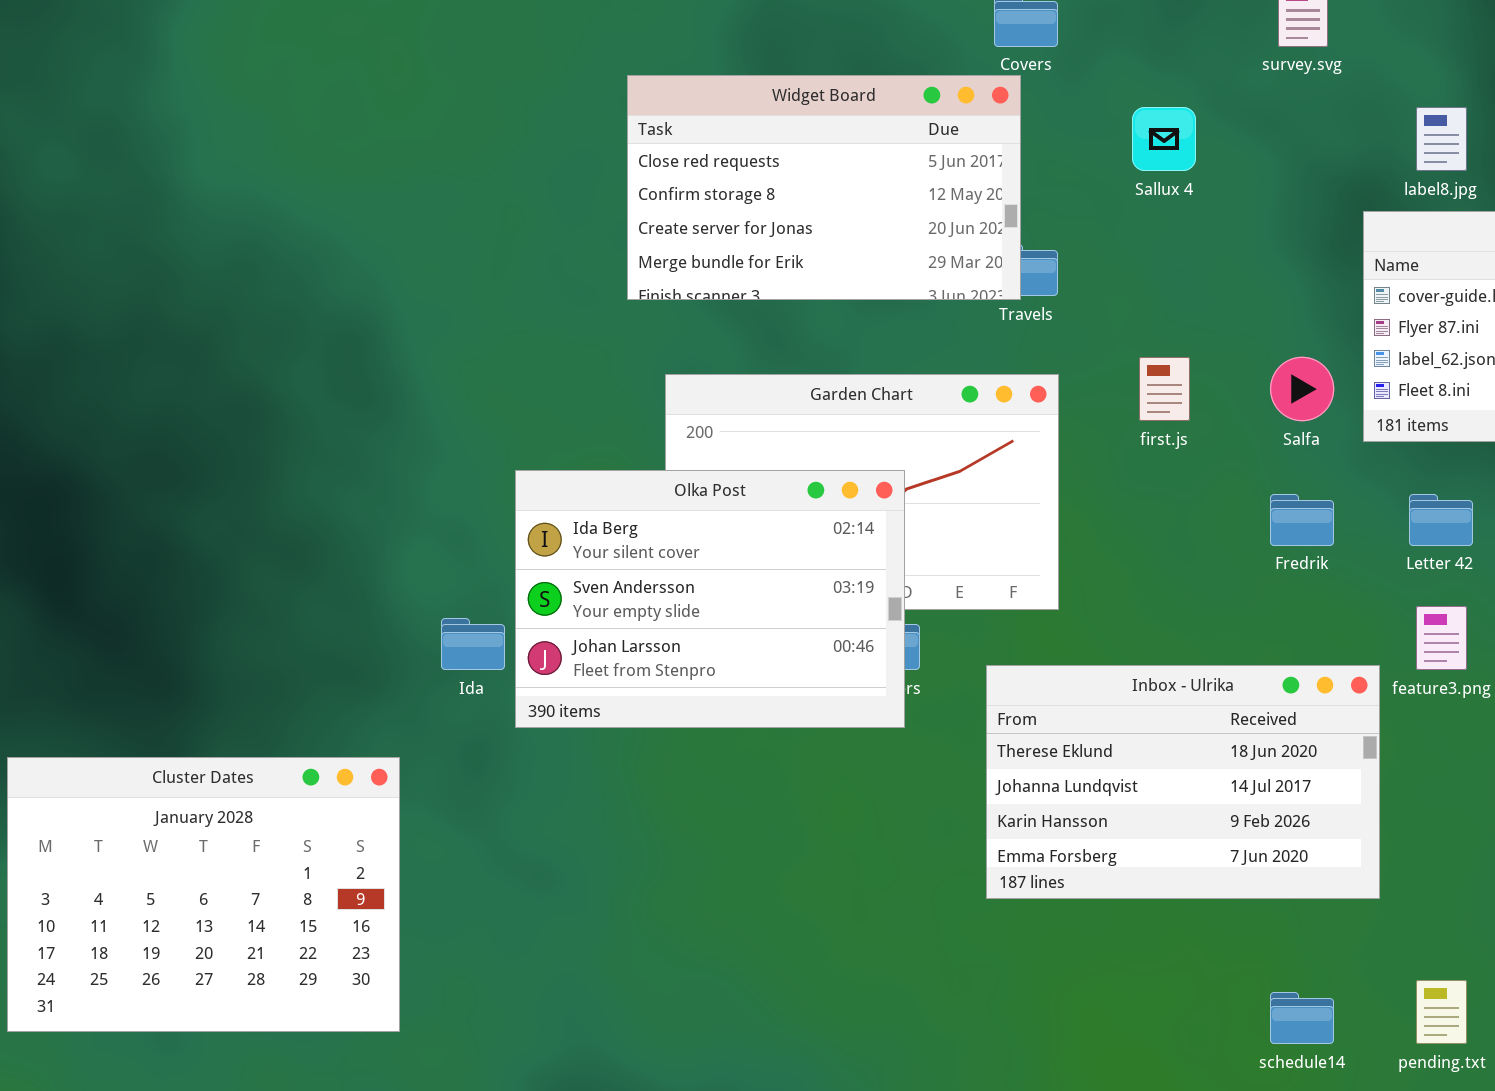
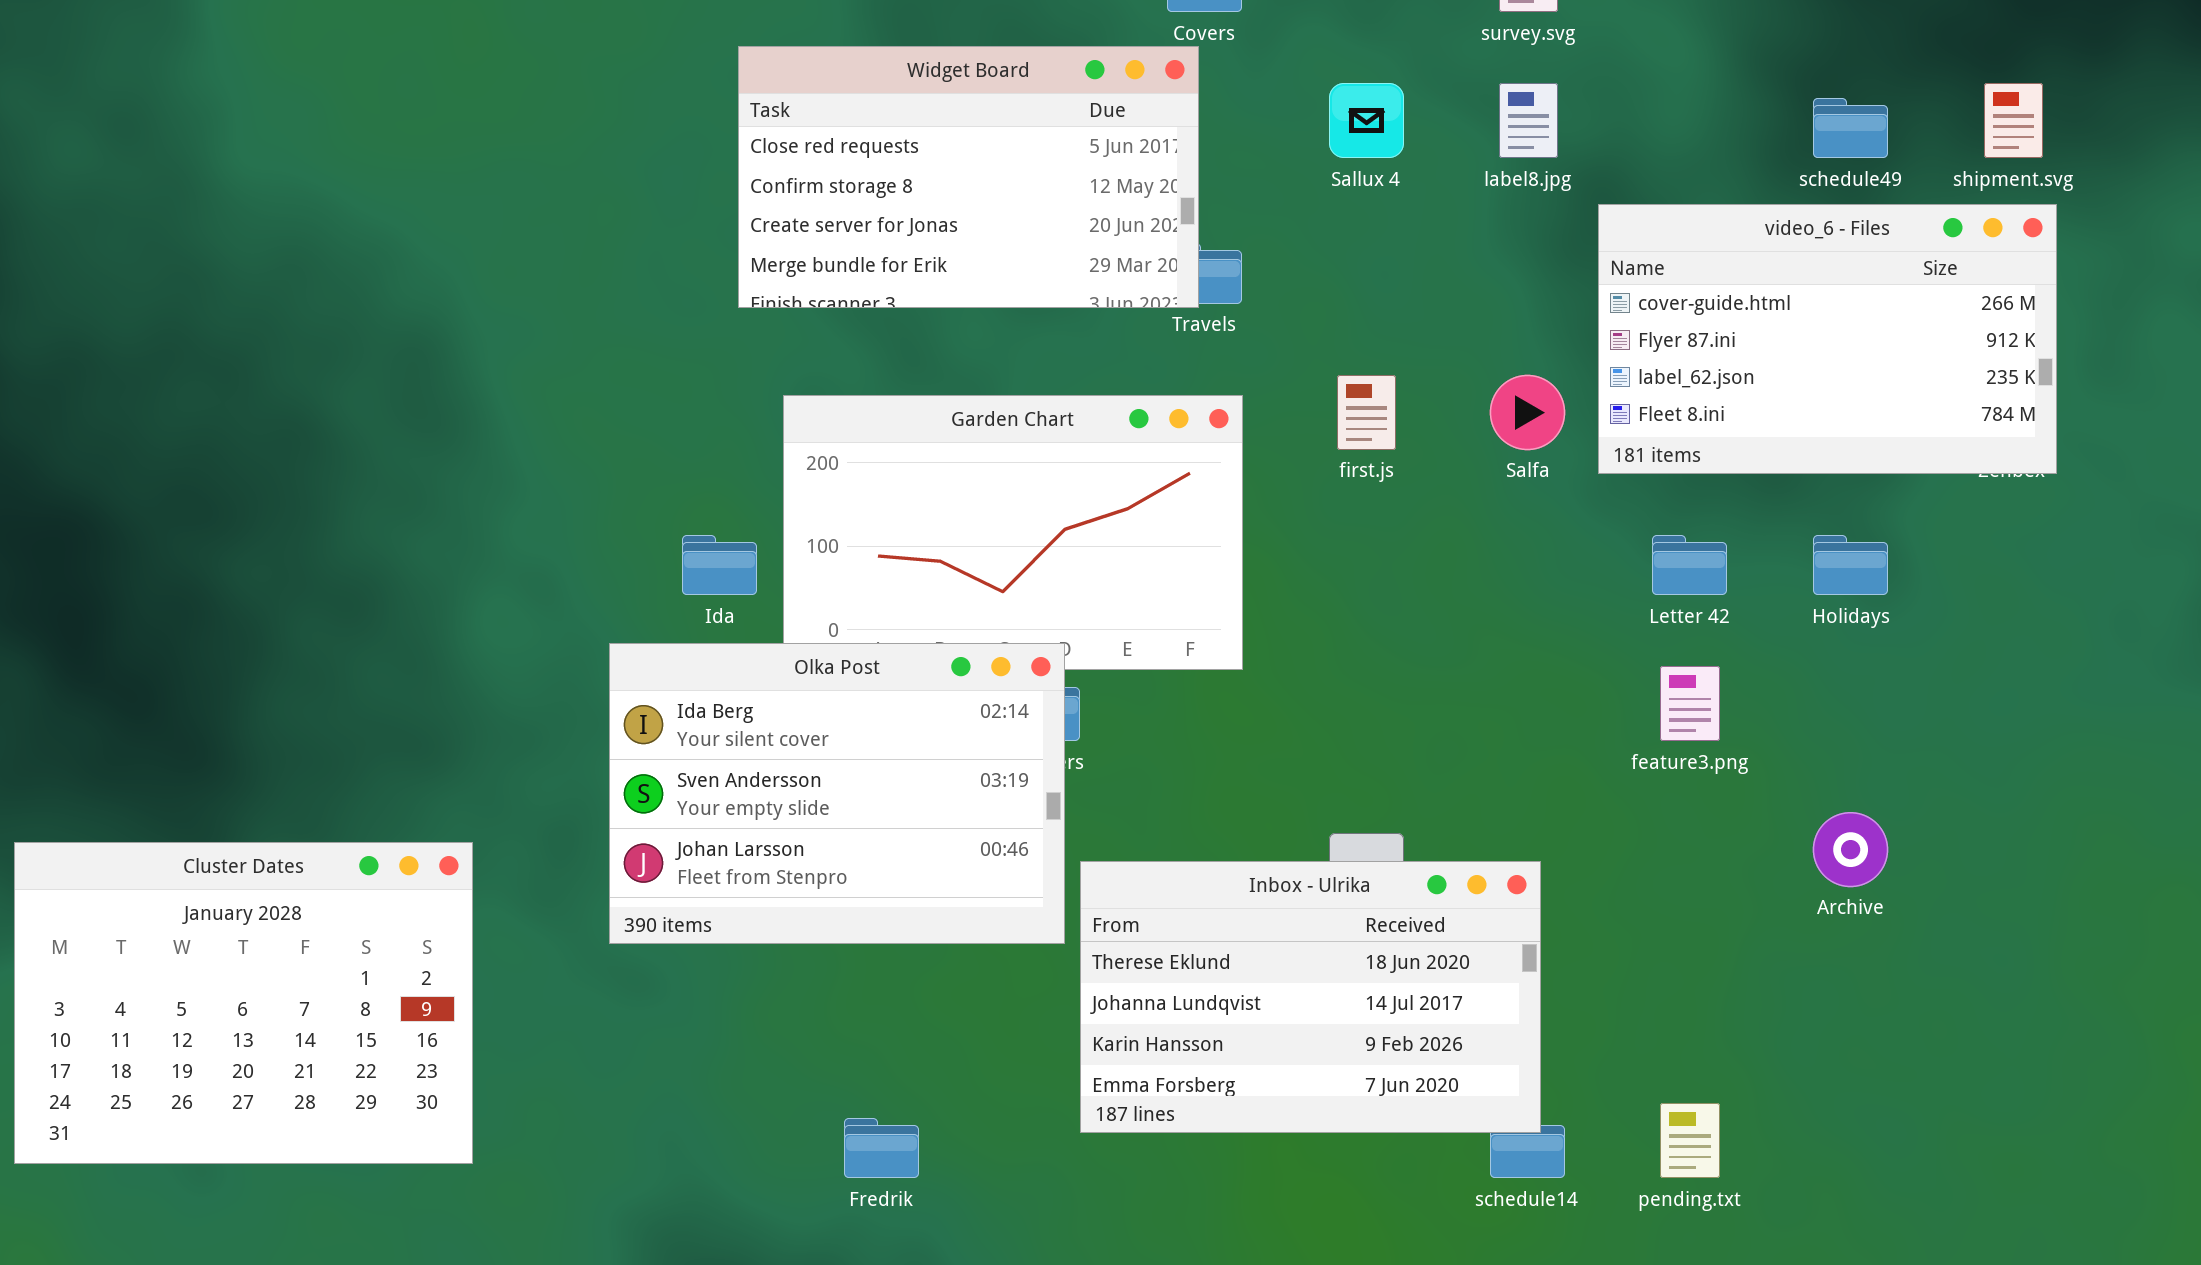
label8.jpg: [1416,107,1467,171] -> [1499,83,1558,158], moved
Olka Post: [515,470,905,728] -> [609,643,1065,944], moved
Fredrik: [1270,494,1334,546] -> [844,1118,919,1178], moved
Ida: [441,618,505,670] -> [682,535,757,595], moved
Inbox - Ulrika: [986,665,1380,899] -> [1080,861,1541,1133], moved

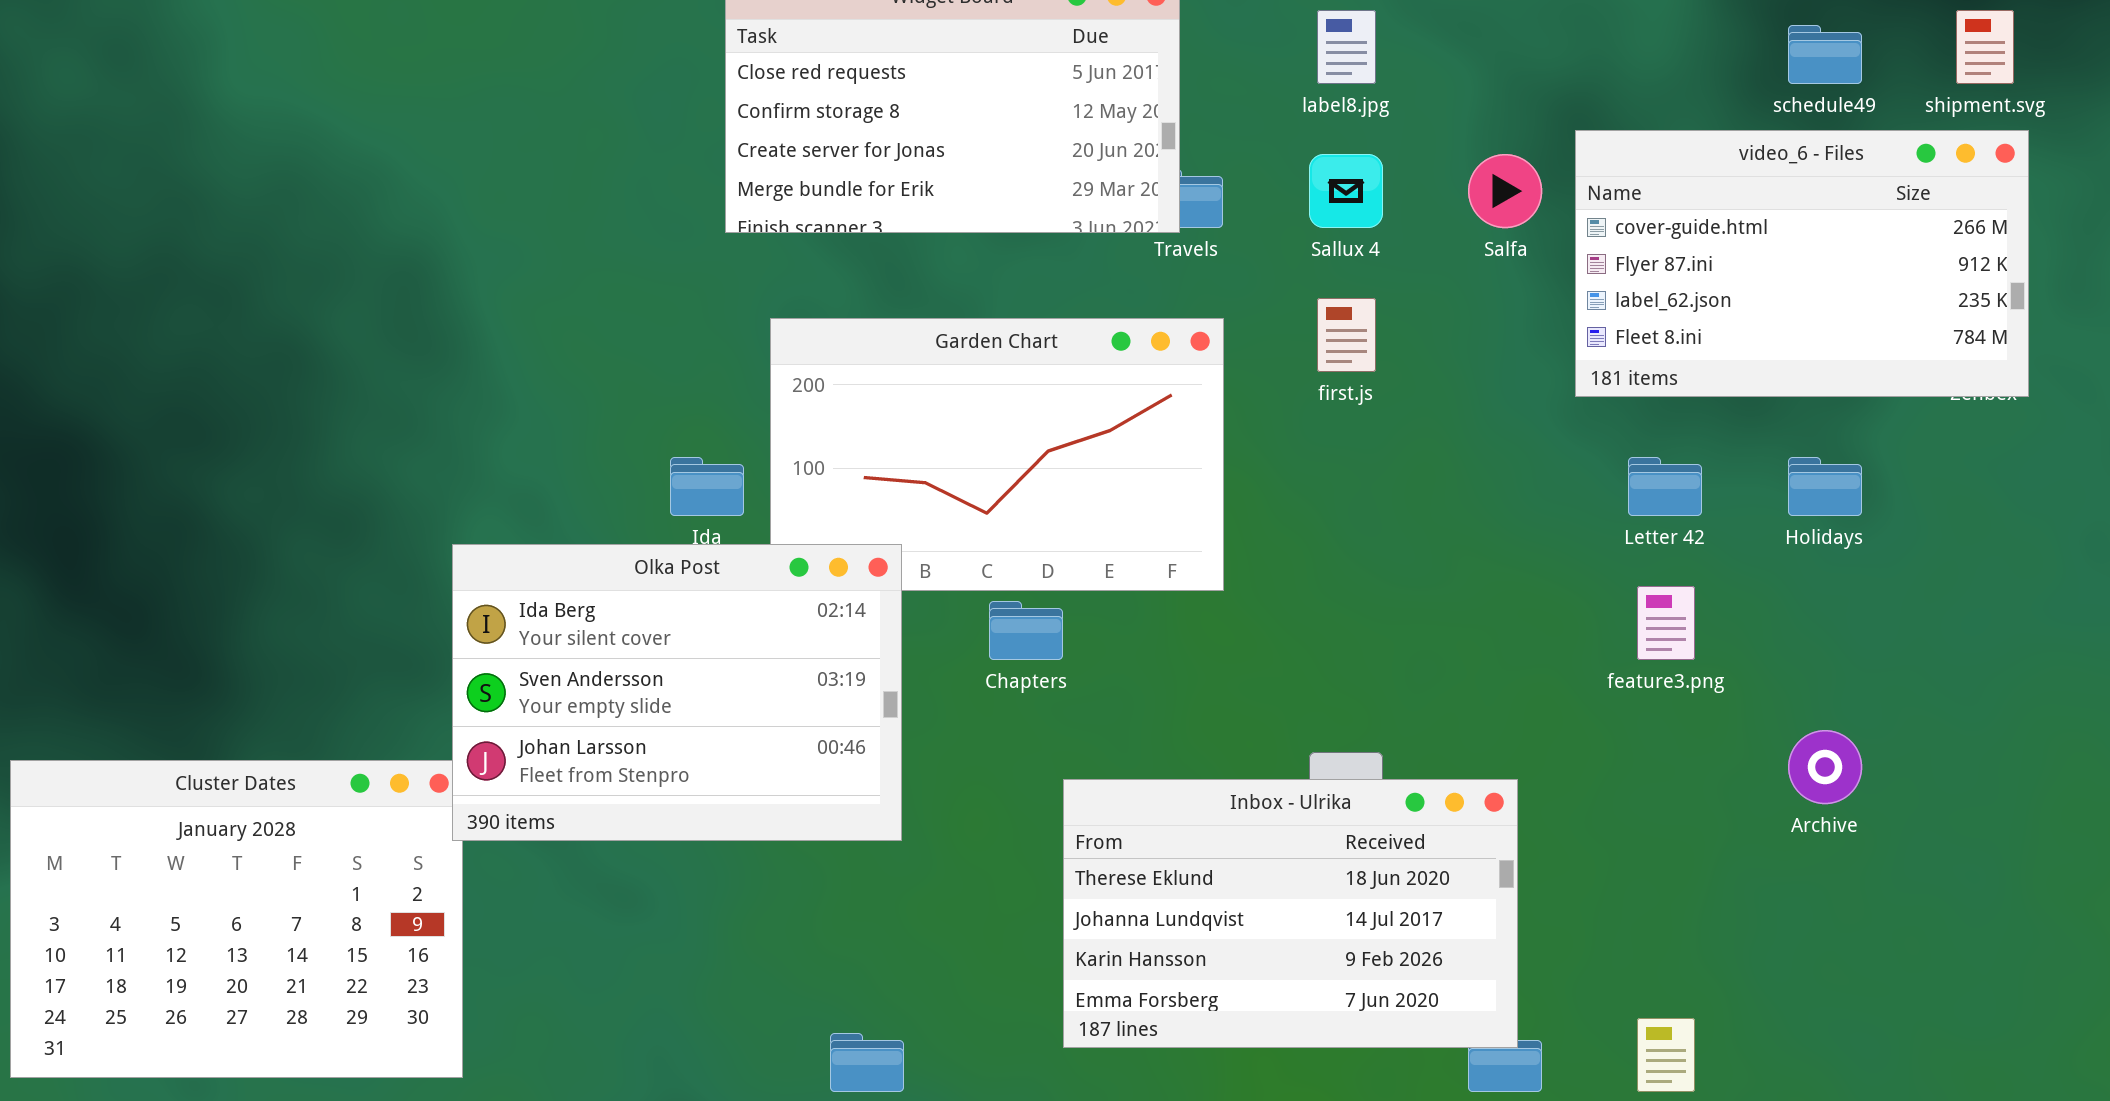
Sallux 4: [1329,83,1404,158] -> [1309,154,1383,228], moved
label8.jpg: [1499,83,1558,158] -> [1317,10,1376,84], moved
Salfa: [1490,375,1565,450] -> [1468,154,1542,228], moved
Olka Post: [609,643,1065,944] -> [452,544,902,841], moved

